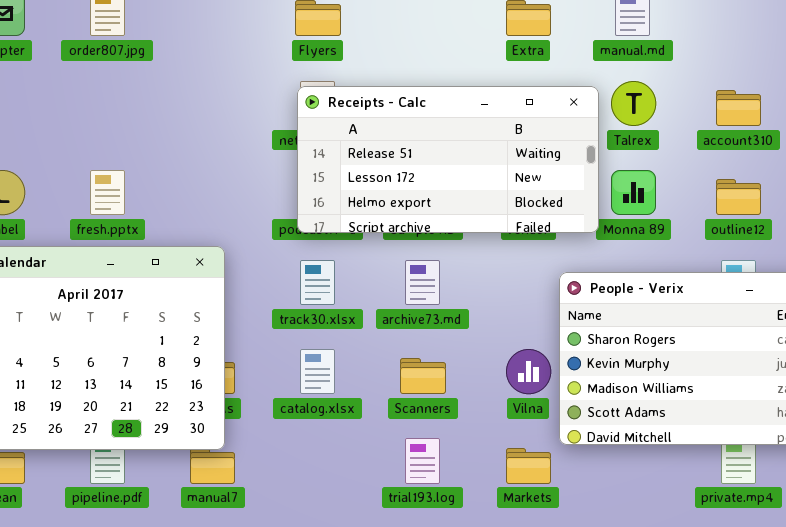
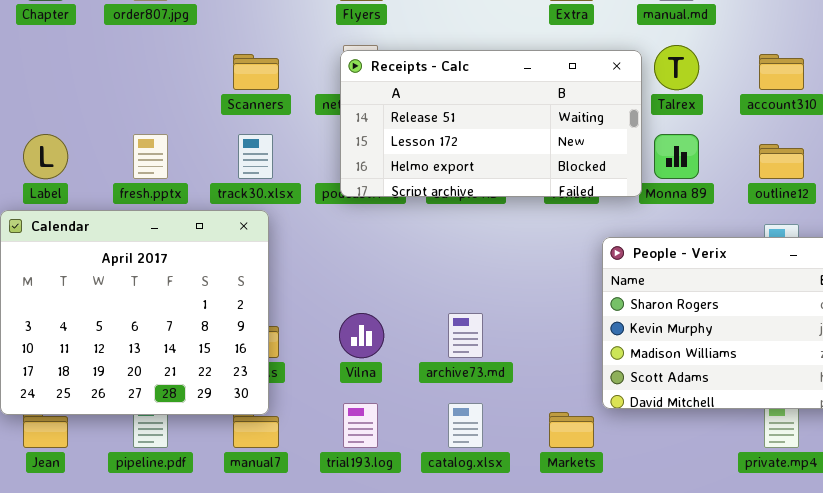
track30.xlsx: [300,260,335,305] -> [238,134,273,179], moved
archive73.md: [405,260,440,305] -> [448,313,483,358], moved
catalog.xlsx: [300,349,335,394] -> [448,403,483,448], moved
Vilna: [506,349,551,394] -> [339,313,384,358], moved
Scanners: [400,358,446,394] -> [233,54,279,90], moved
trial193.log: [405,438,440,484] -> [343,403,378,448], moved

